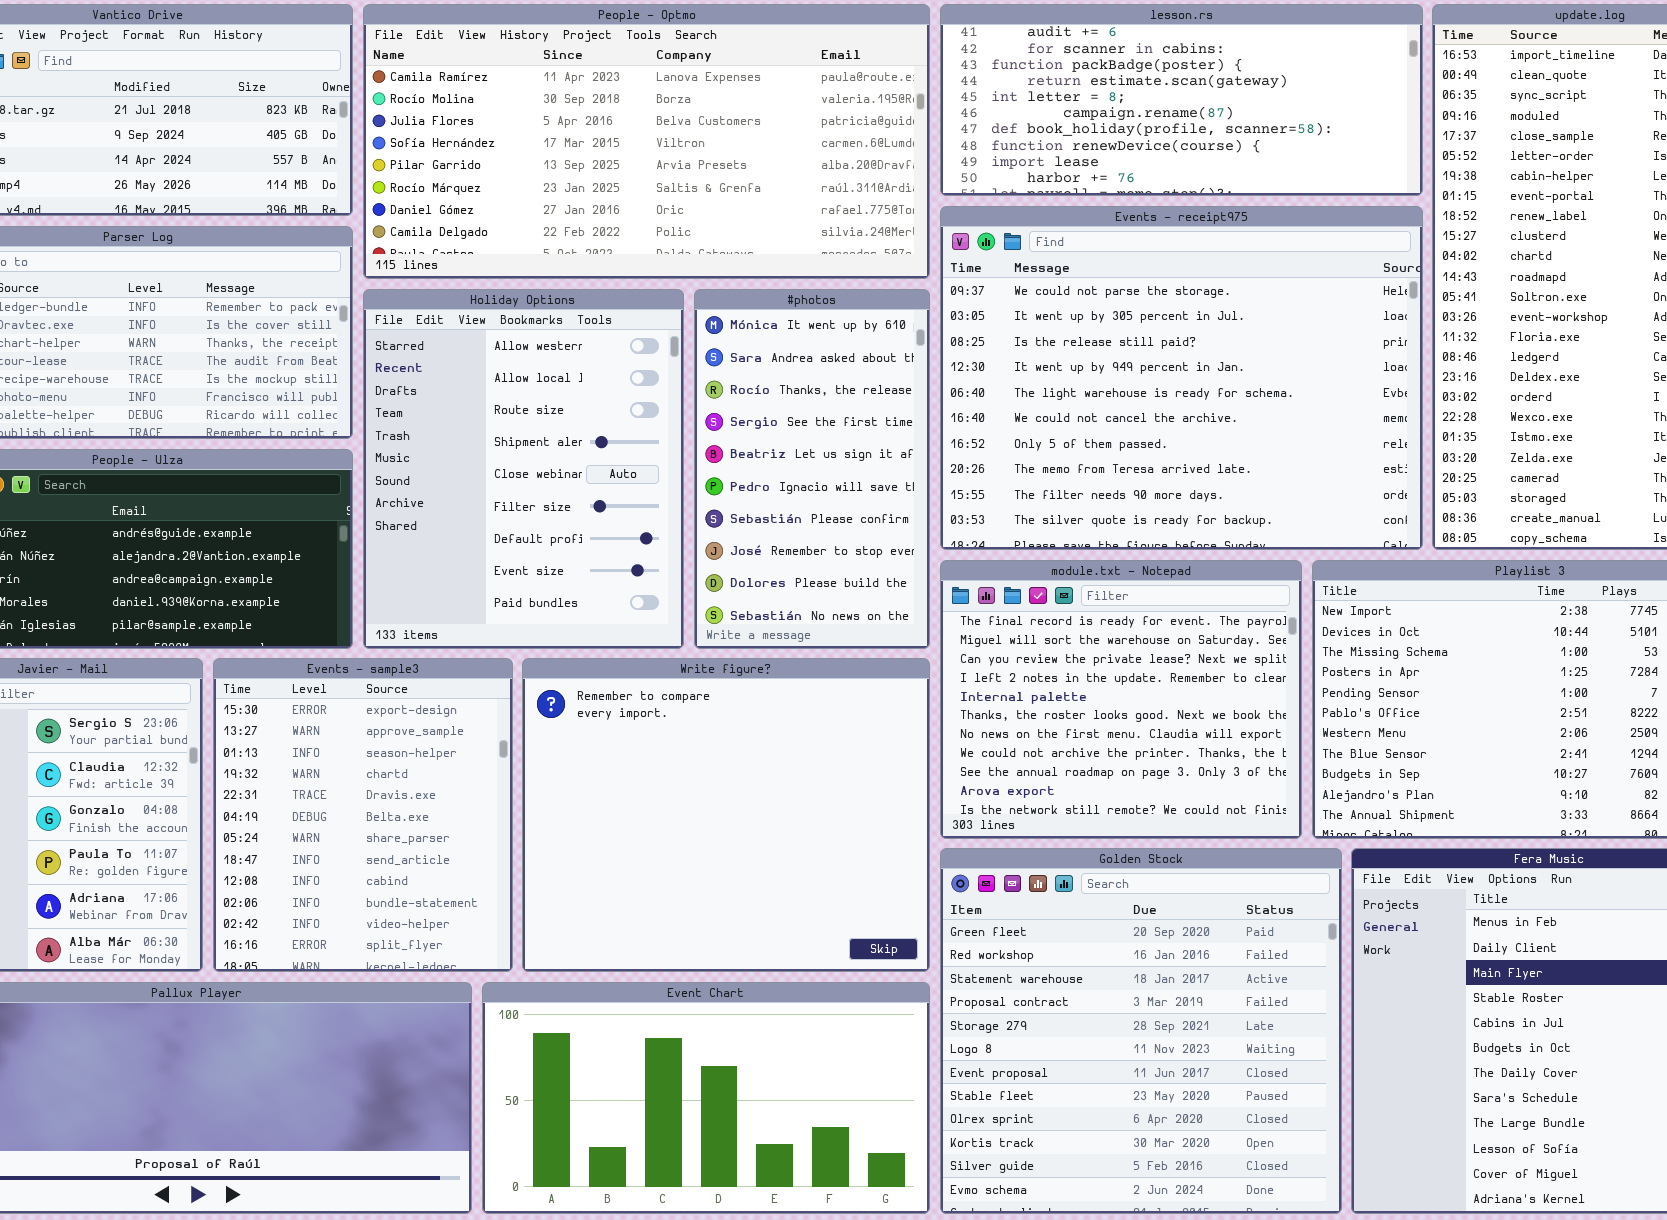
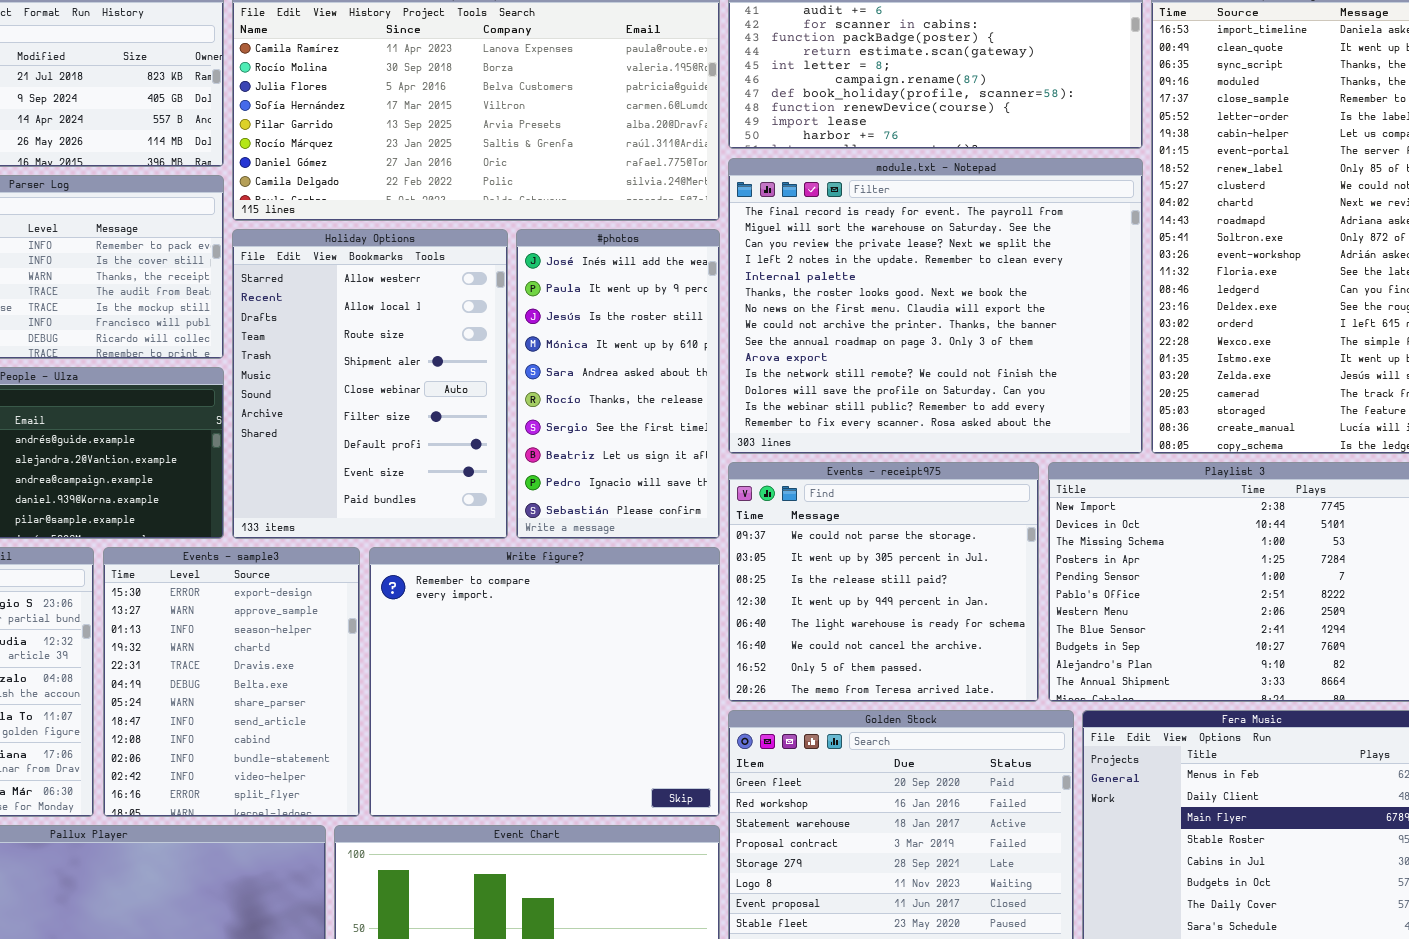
Events - receipt975: [940,206,1423,550] -> [728,462,1039,702], moved, resized
#photos: [694,289,930,649] -> [516,229,720,539], scrolled up 3 rows
module.txt - Notepad: [940,560,1302,839] -> [728,158,1143,454], moved, resized

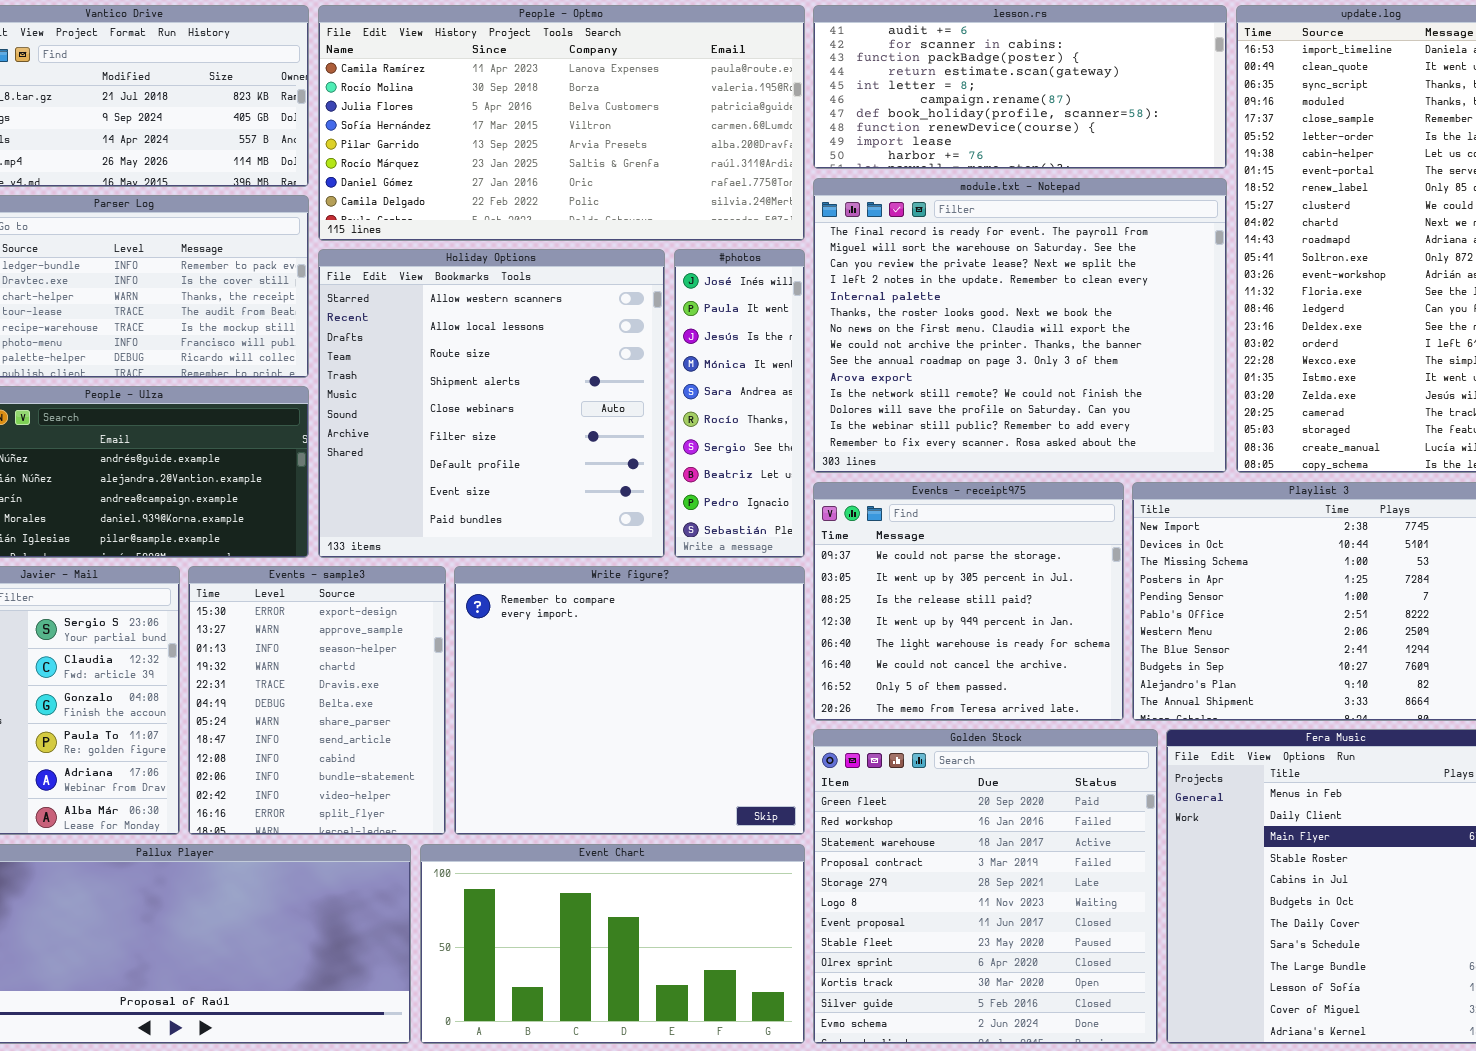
Holiday Options: [232,229,508,539] -> [318,249,665,558], resized
#photos: [516,229,720,539] -> [674,249,805,558], resized

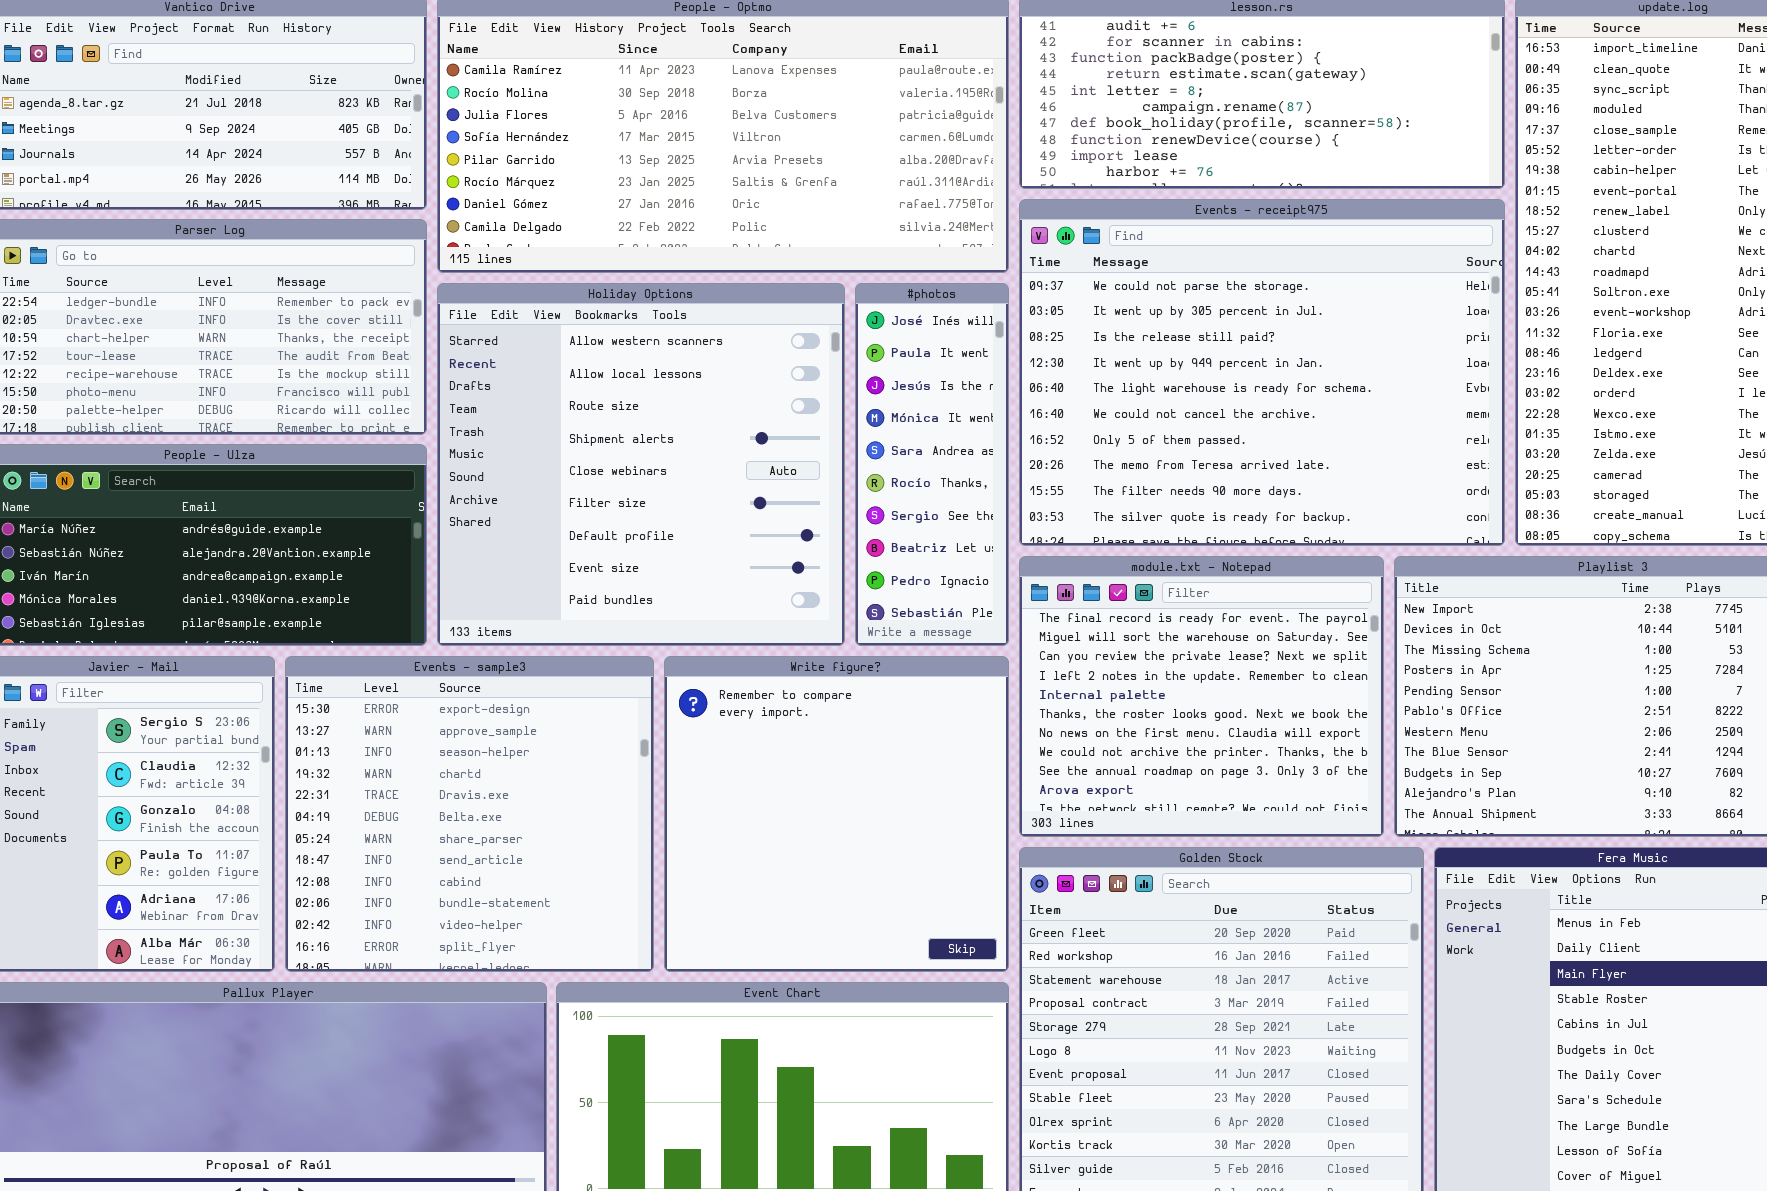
module.txt - Notepad: [813,178,1227,473] -> [1019,556,1384,837], moved, resized
Events - receipt975: [813,482,1124,721] -> [1019,199,1505,546], moved, resized
Events - sample3: [188,566,446,835] -> [285,656,654,972], resized
Write figure?: [454,566,805,835] -> [664,656,1009,972], resized

